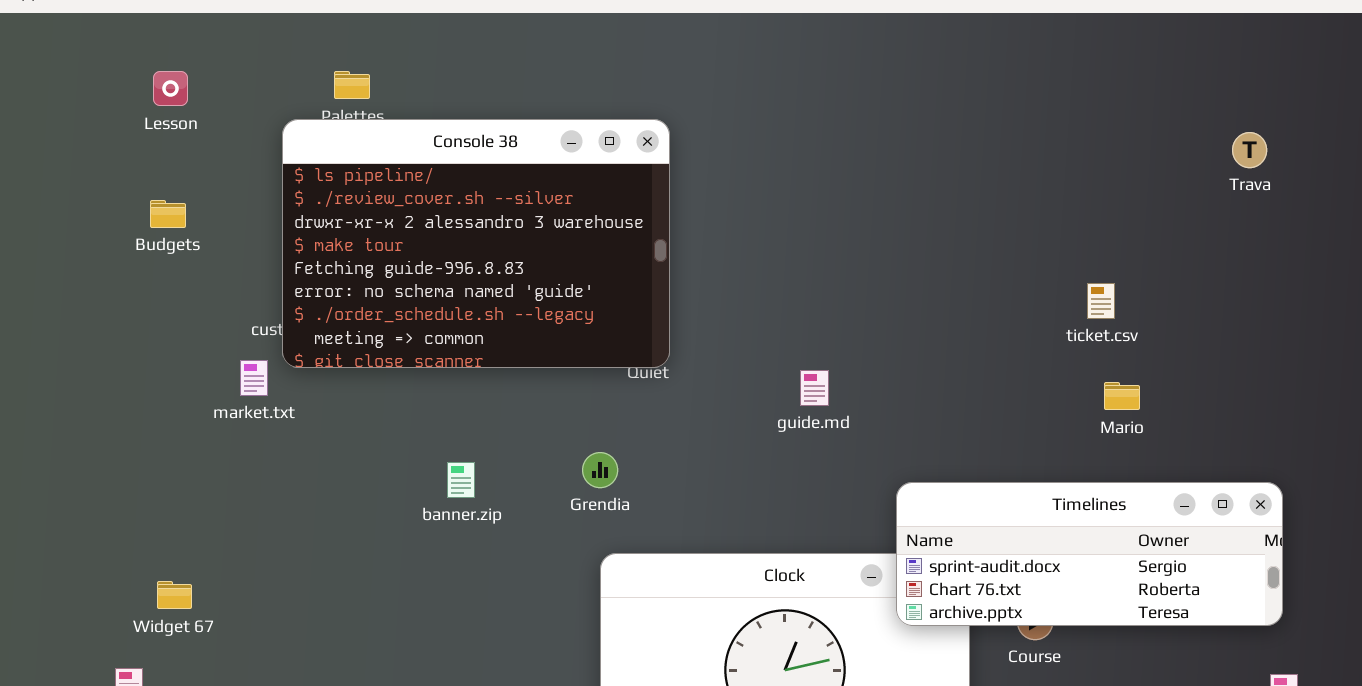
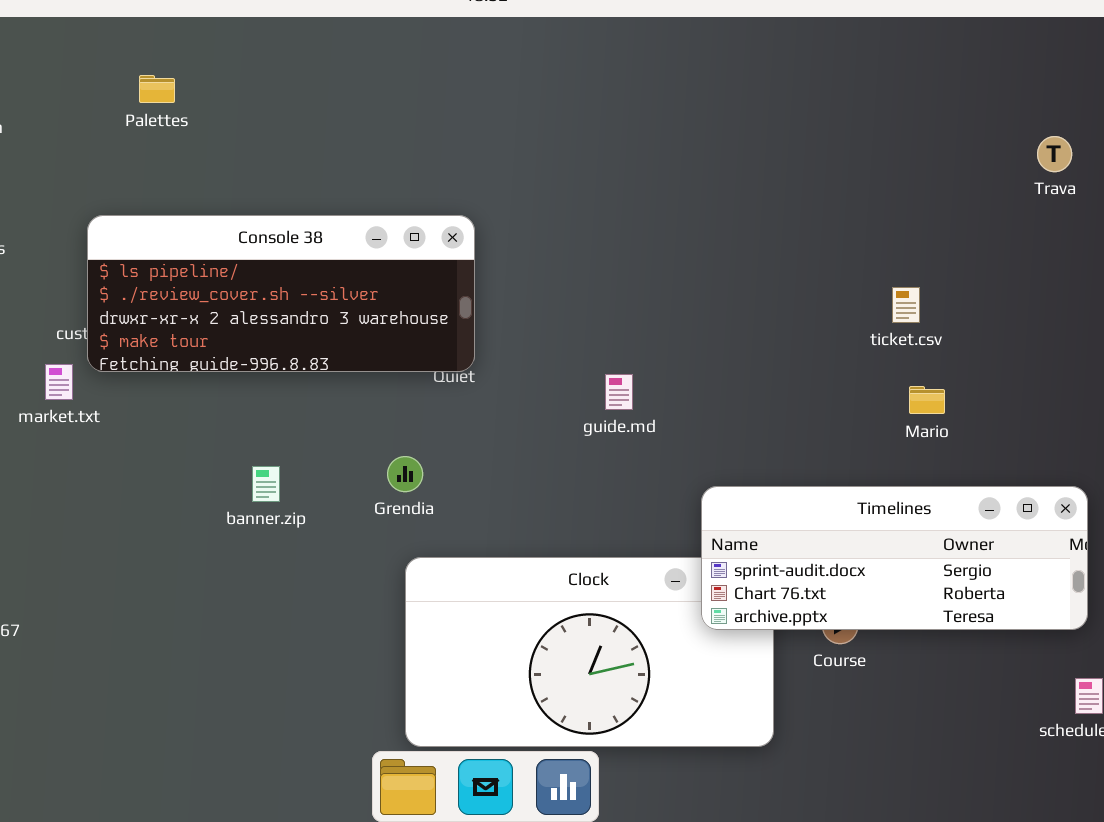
Console 38: [282,119,670,368] -> [87,215,475,372], resized

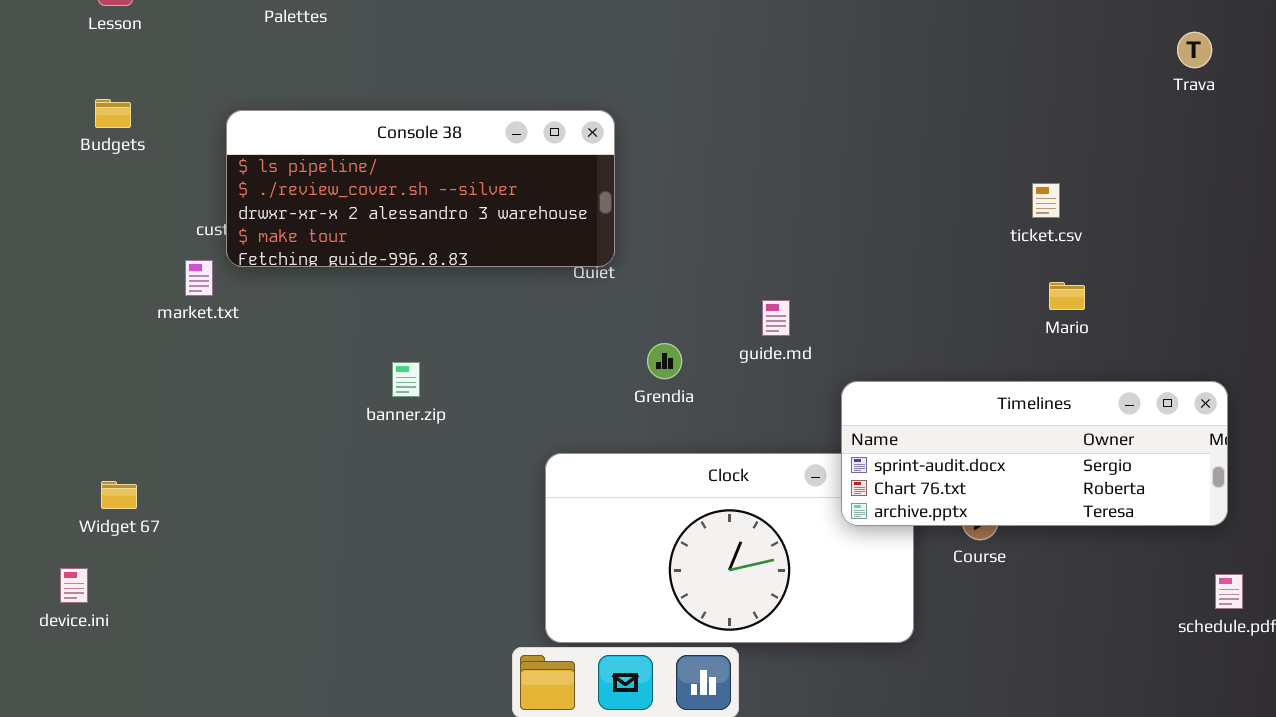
guide.md: [605,374,633,410] -> [762,300,790,336], moved
Grendia: [387,456,423,492] -> [647,343,682,379], moved

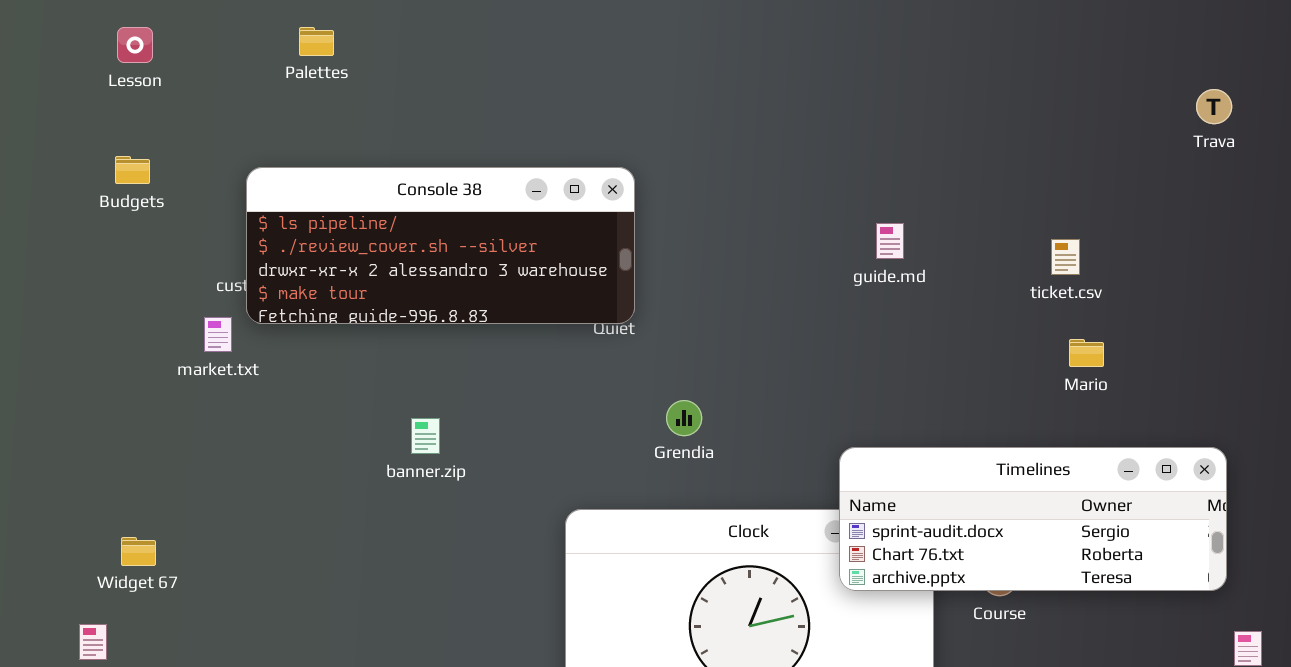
guide.md: [762,300,790,336] -> [876,223,904,259], moved
Timelines: [841,381,1228,526] -> [839,447,1227,591], moved

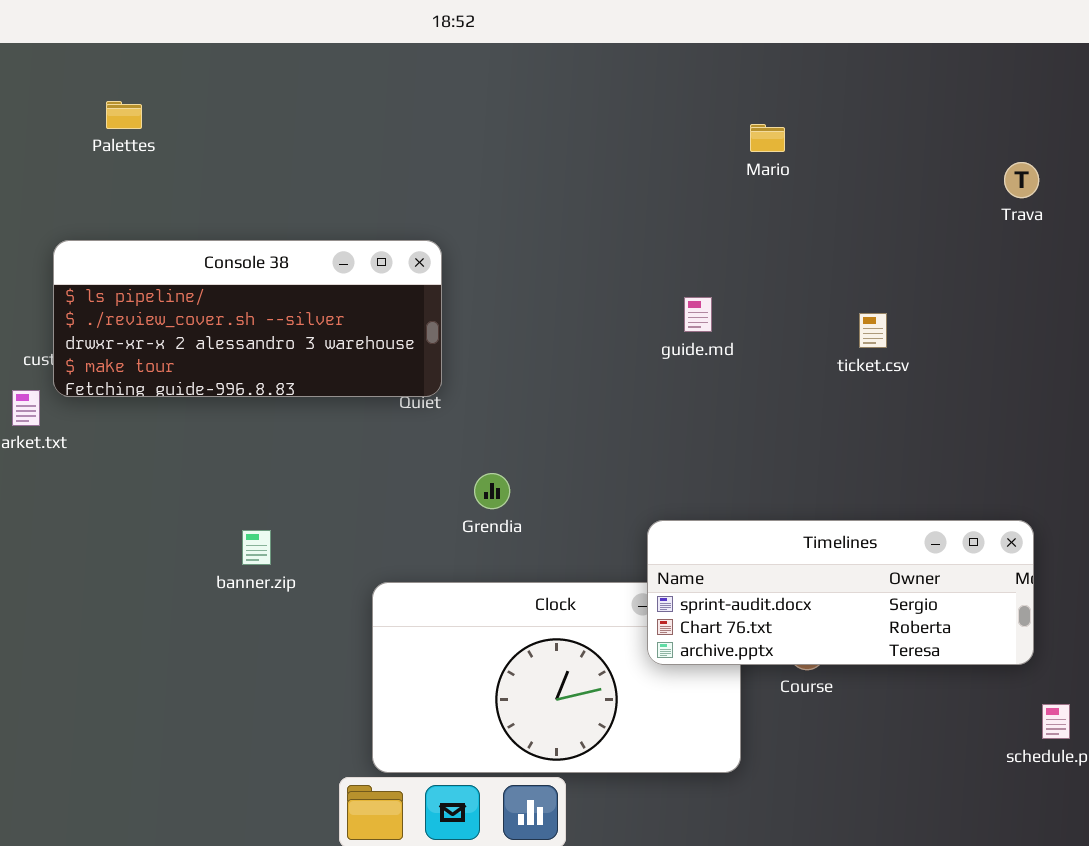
Mario: [1069,339,1104,367] -> [750,124,785,152], moved
banner.zip: [411,418,440,454] -> [242,530,271,565], moved

